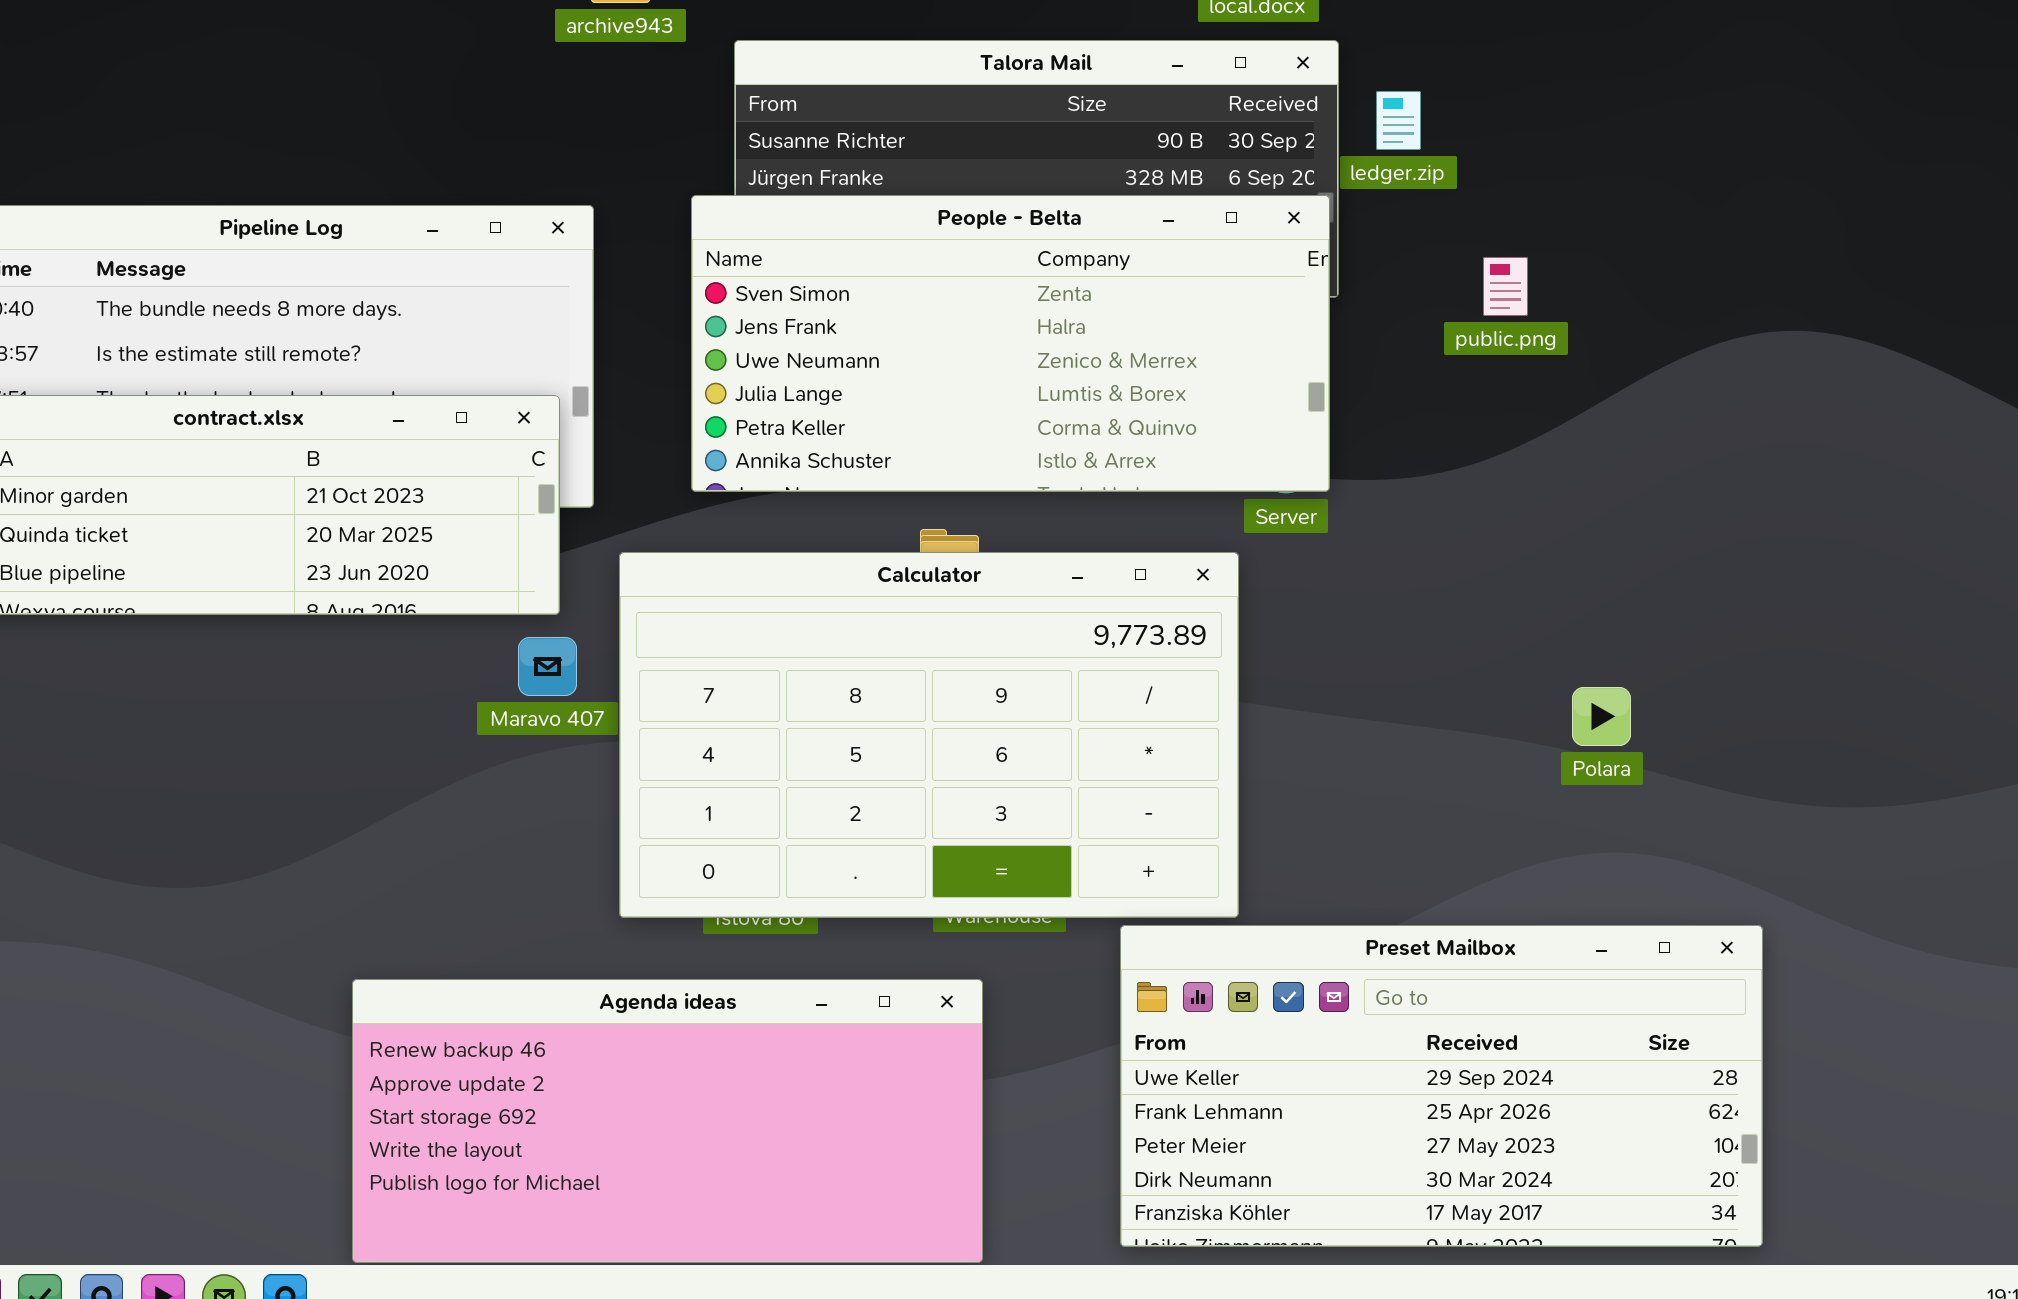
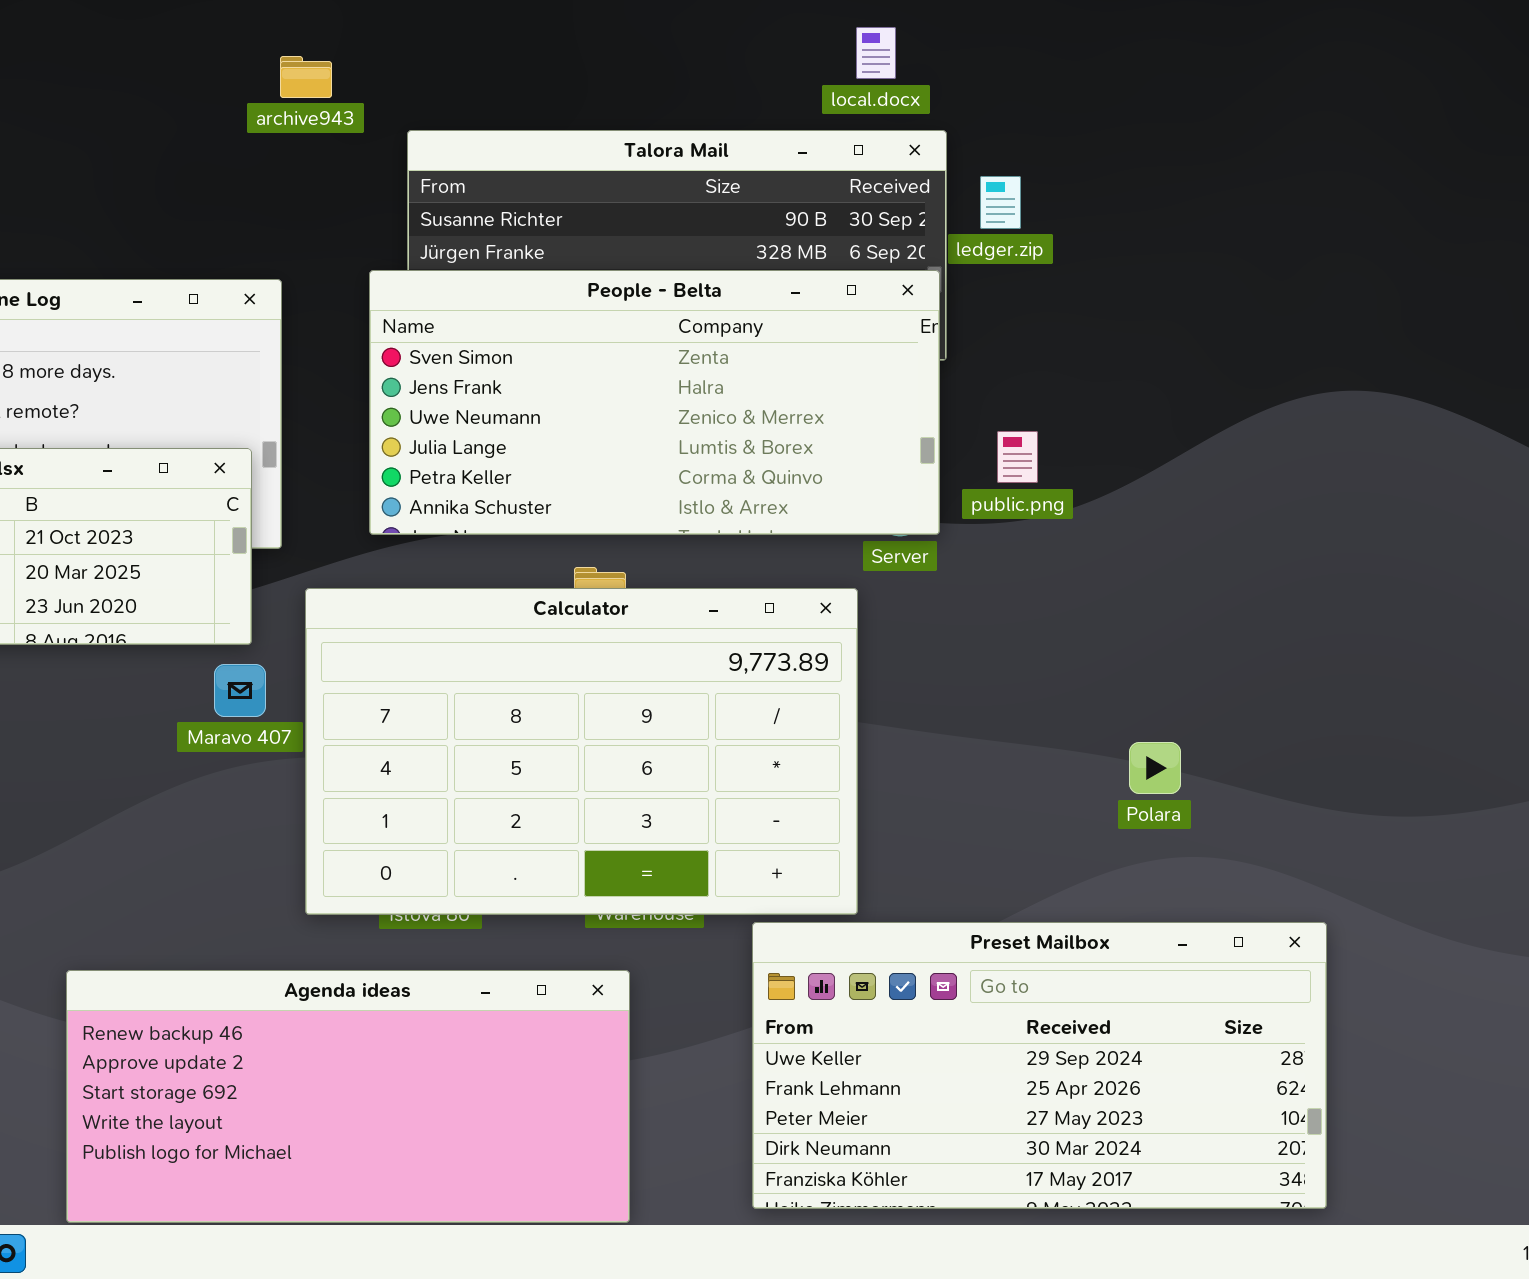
public.png: [1483,257,1528,316] -> [997,431,1038,483], moved
Polara: [1572,687,1631,746] -> [1129,742,1181,794], moved

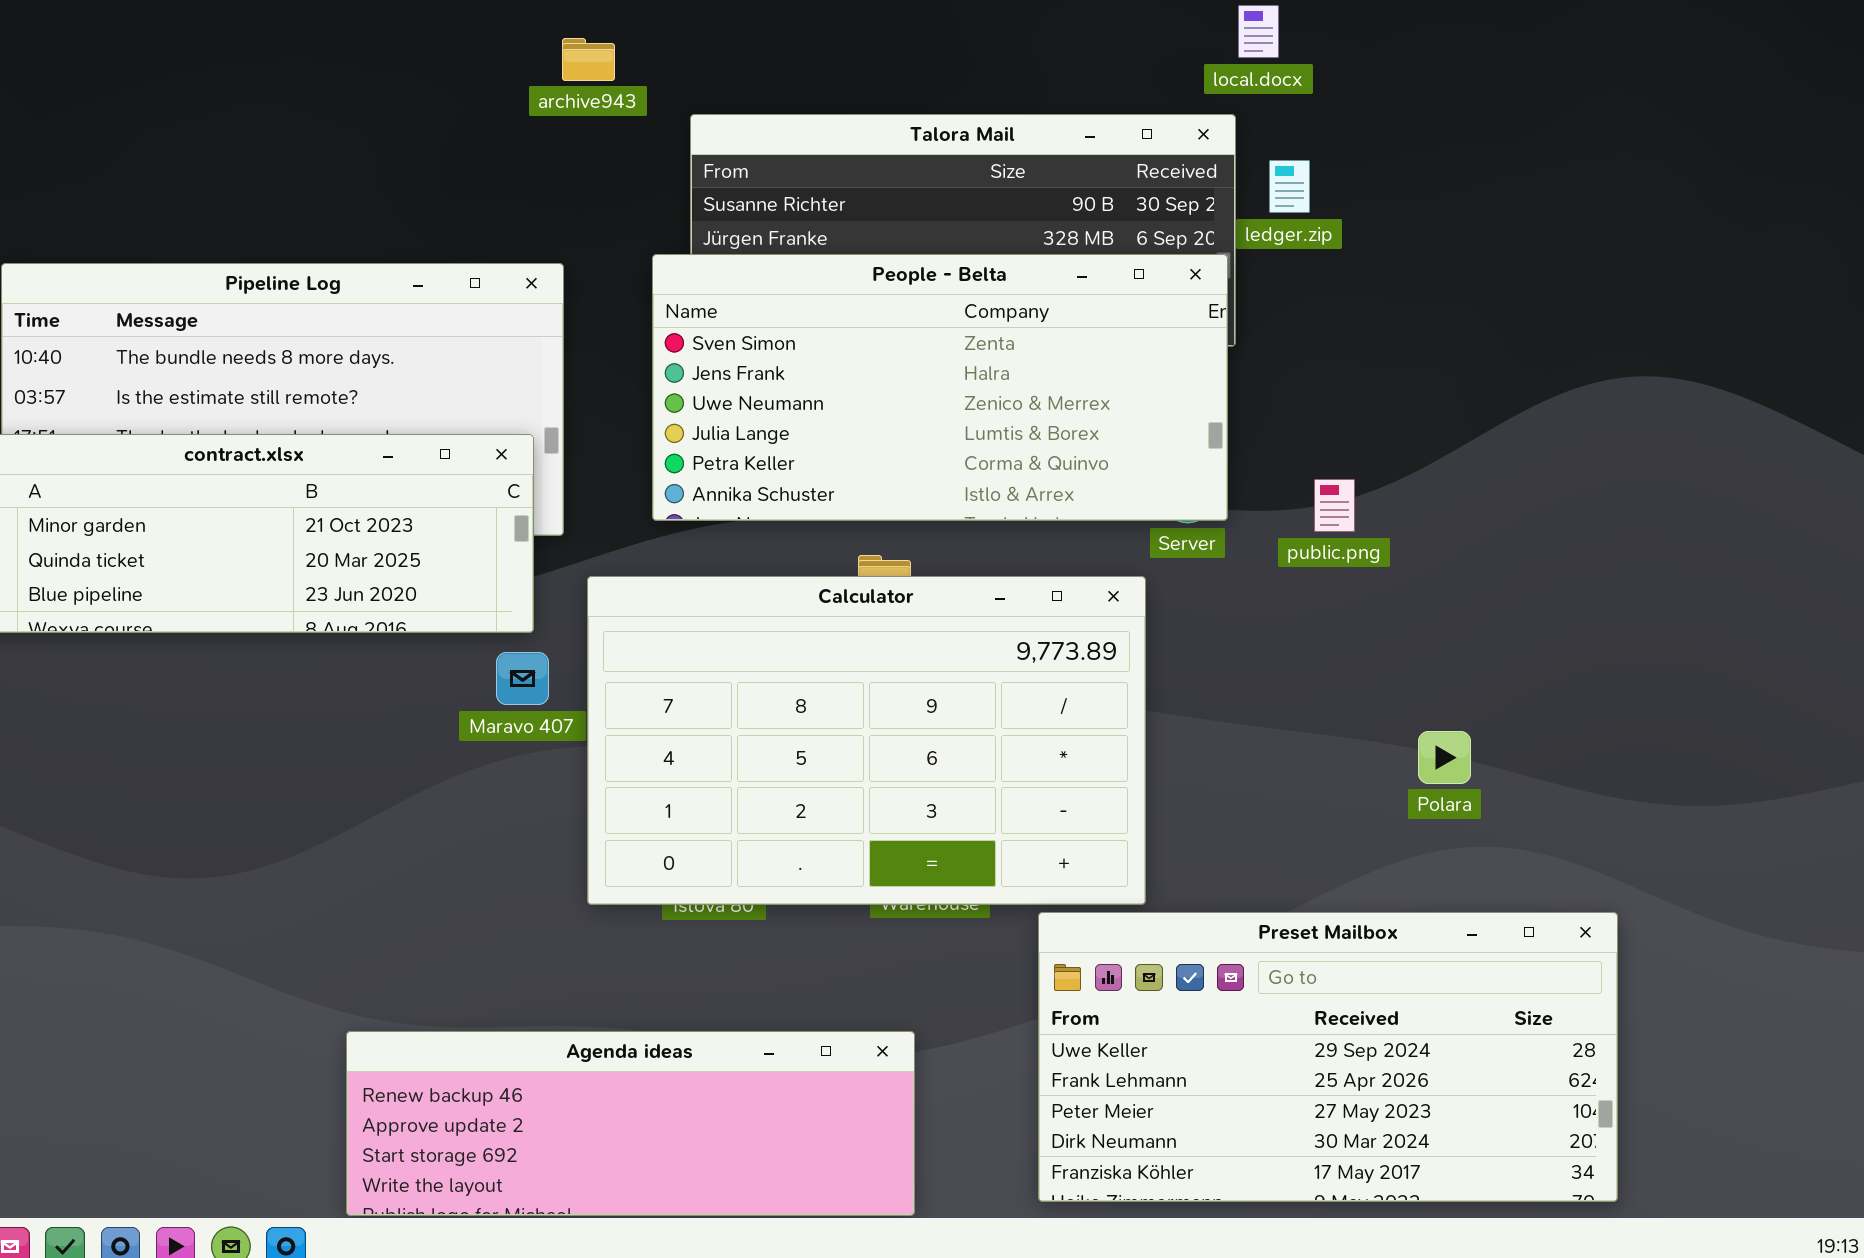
local.docx: [856,27,896,79] -> [1238,5,1279,58], moved
public.png: [997,431,1038,483] -> [1314,479,1355,532], moved
Agenda ideas: [66,970,630,1223] -> [346,1031,915,1216], resized

